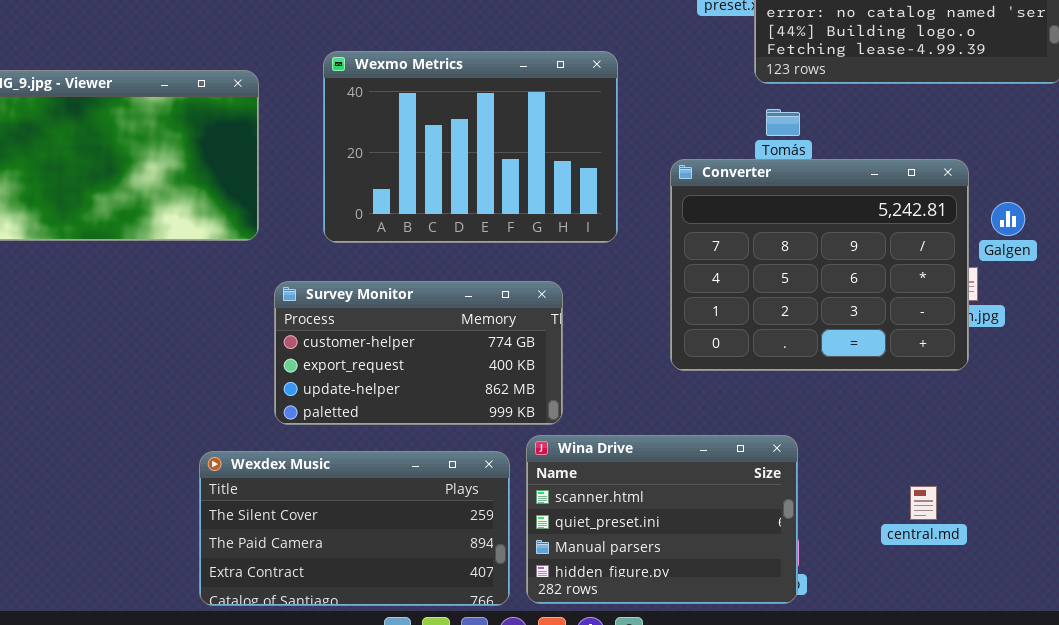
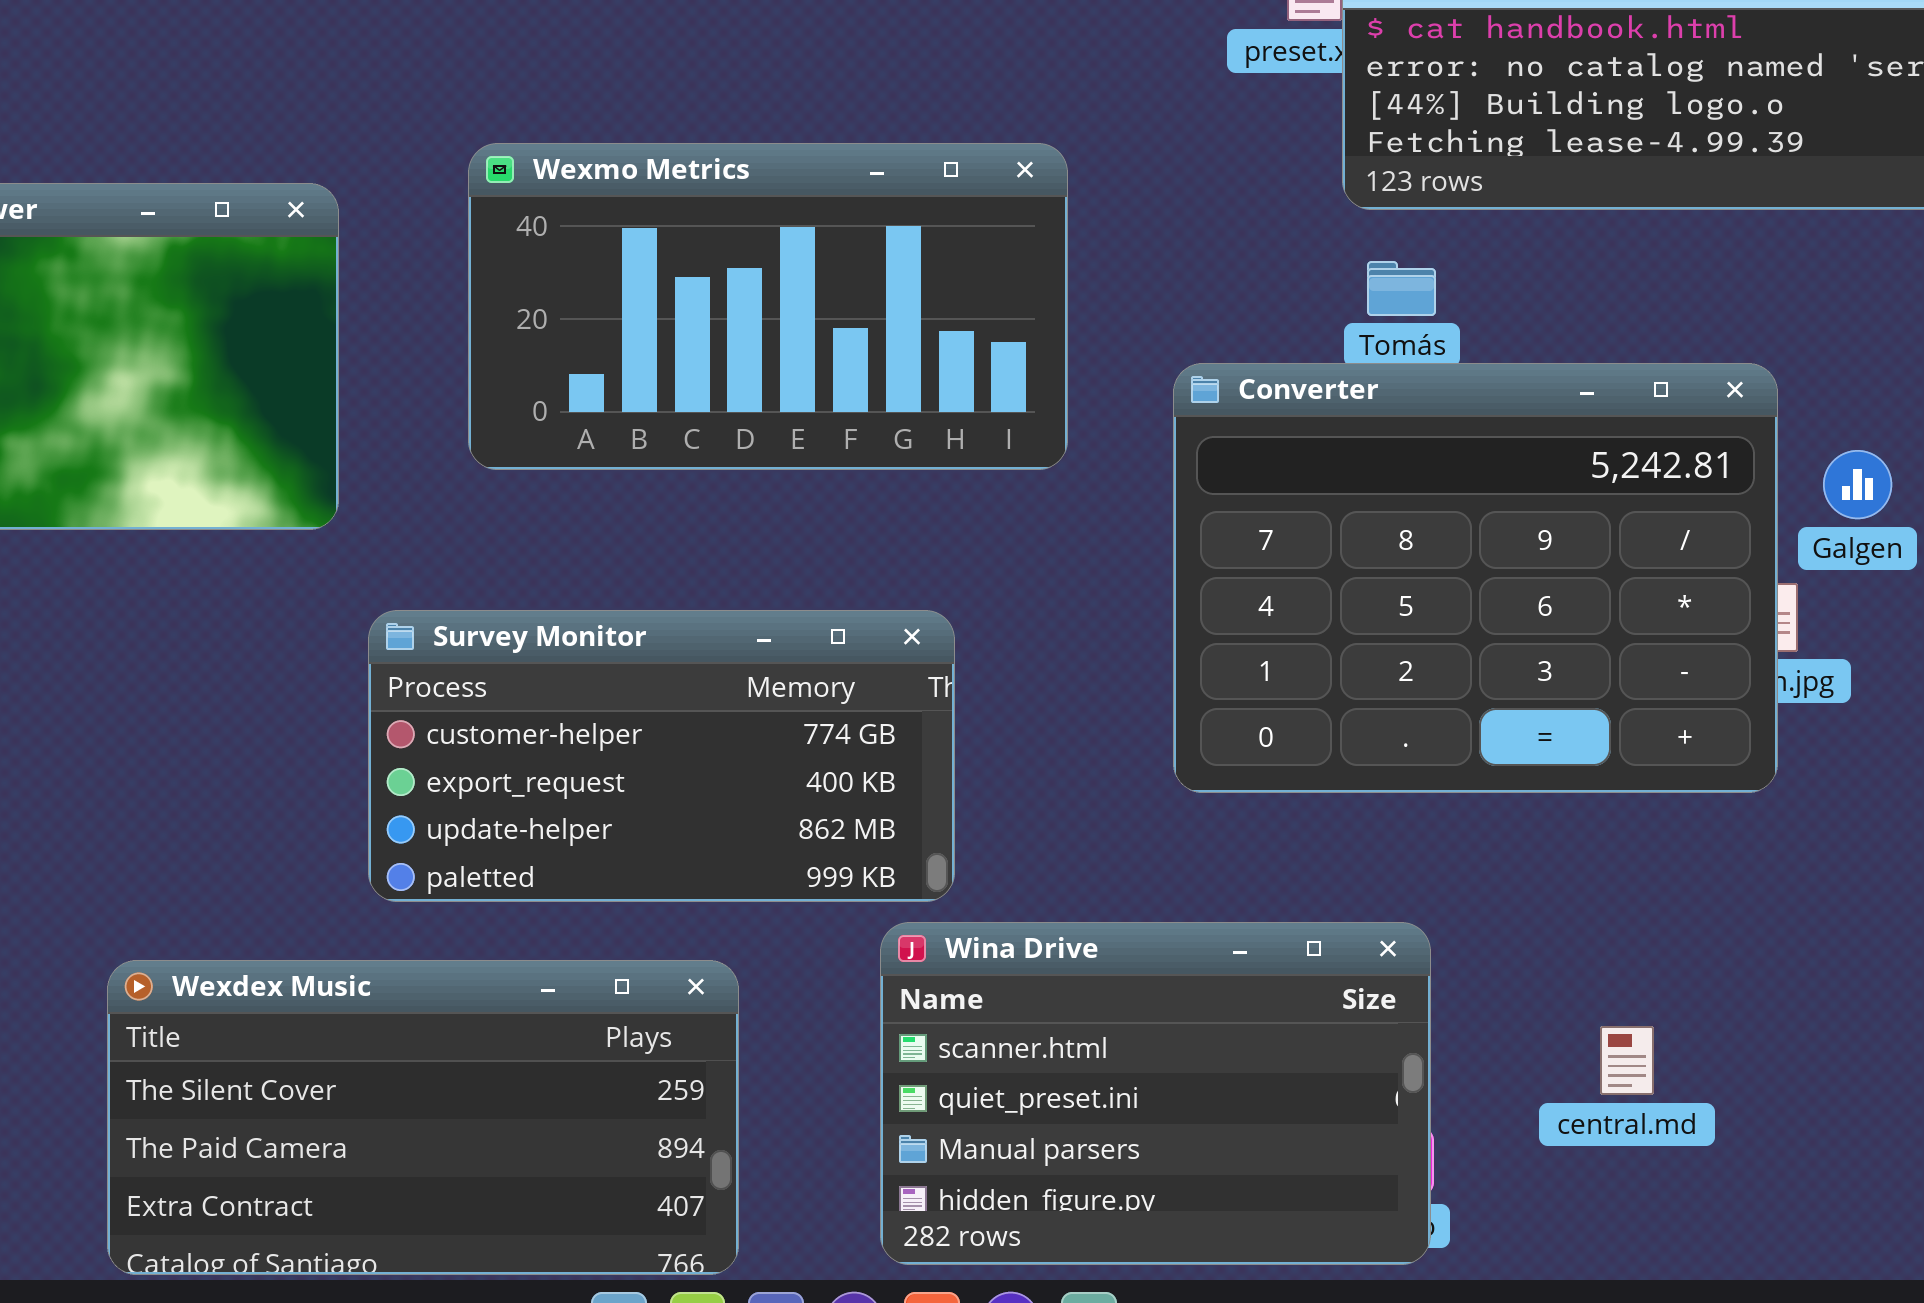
Wexmo Metrics: [323,51,618,243] -> [468,143,1068,470], resized
Wexdex Music: [199,451,510,606] -> [107,960,739,1275], moved
central.md: [910,486,937,520] -> [1600,1026,1654,1095], moved

